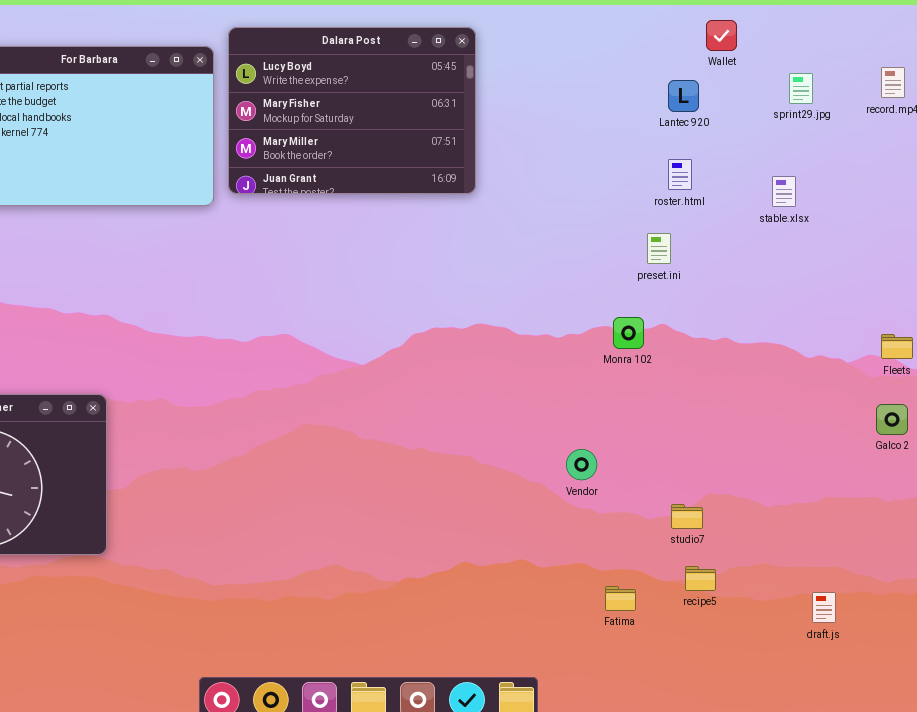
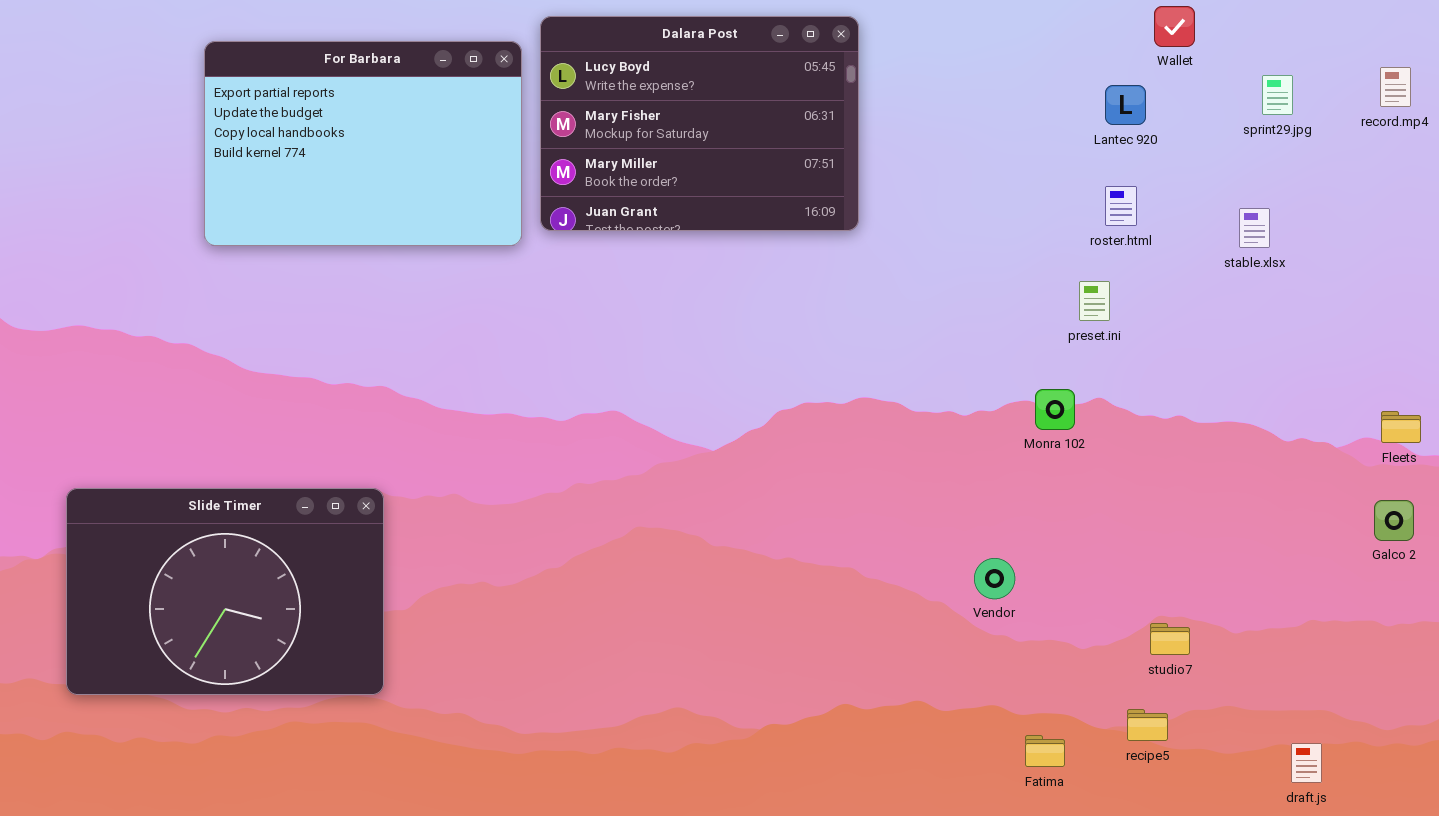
studio7: [671,504,703,529] -> [1150,623,1190,655], moved

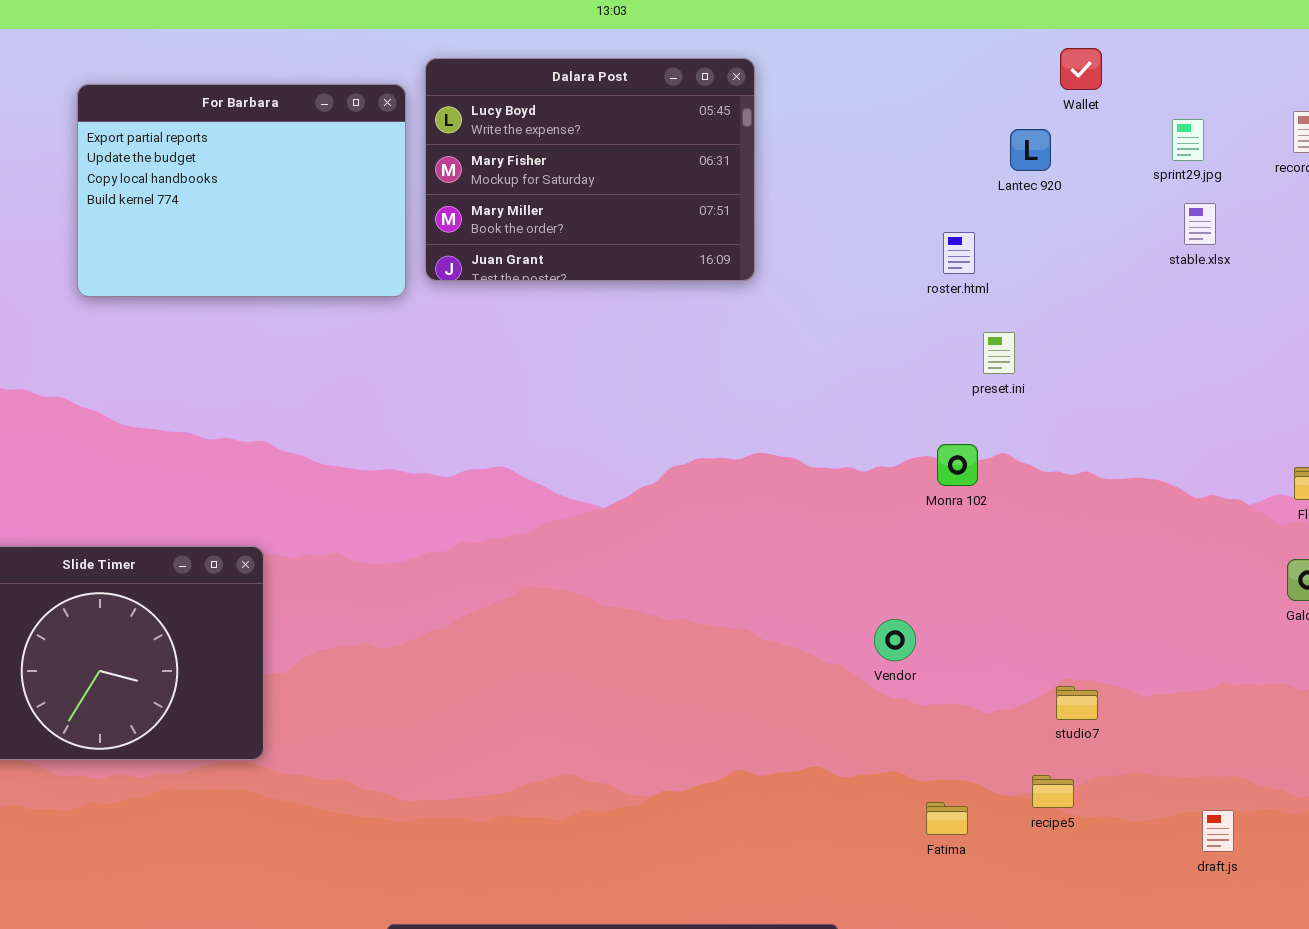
roster.html: [1105,186,1137,226] -> [943,232,975,274], moved
stable.xlsx: [1239,208,1270,248] -> [1184,203,1216,245], moved

